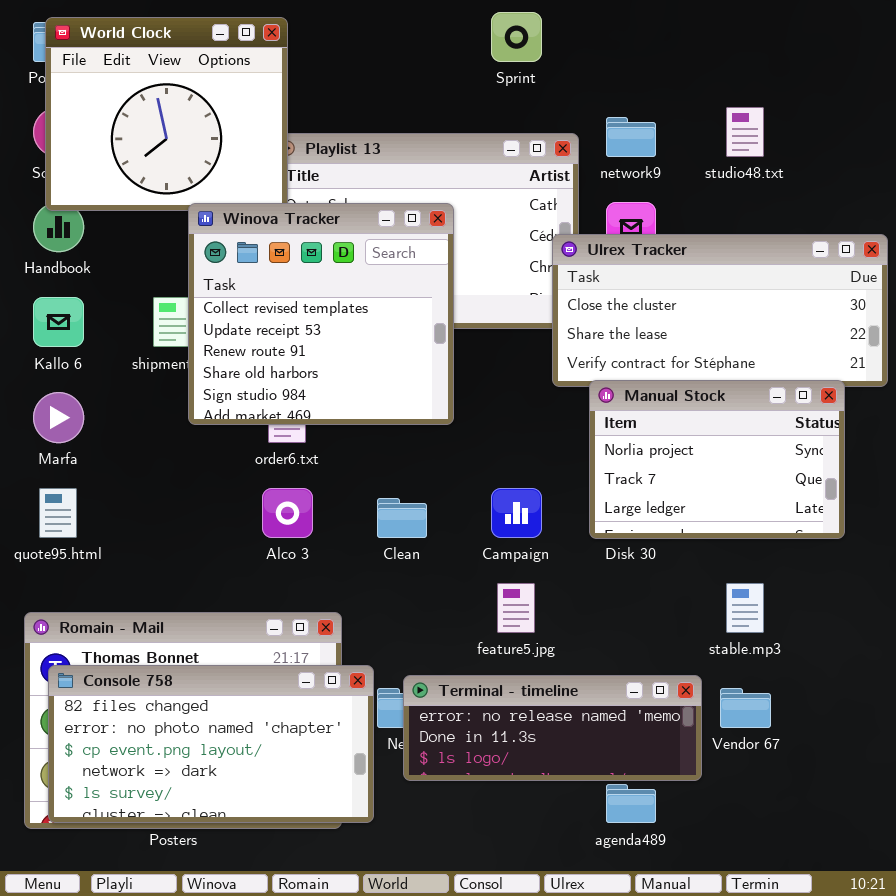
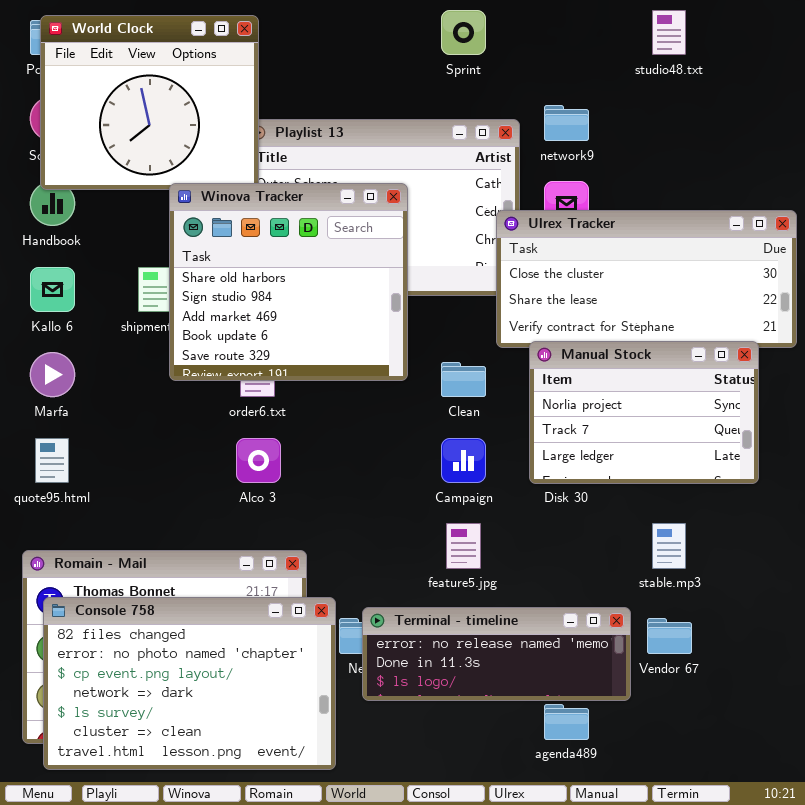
studio48.txt: [726,107,764,157] -> [652,10,686,55], moved
Winova Tracker: [188,203,454,425] -> [169,183,408,381], scrolled down 3 rows
Clean: [377,498,427,538] -> [441,362,486,397], moved
Console 758: [48,665,374,823] -> [43,597,336,770], resized

